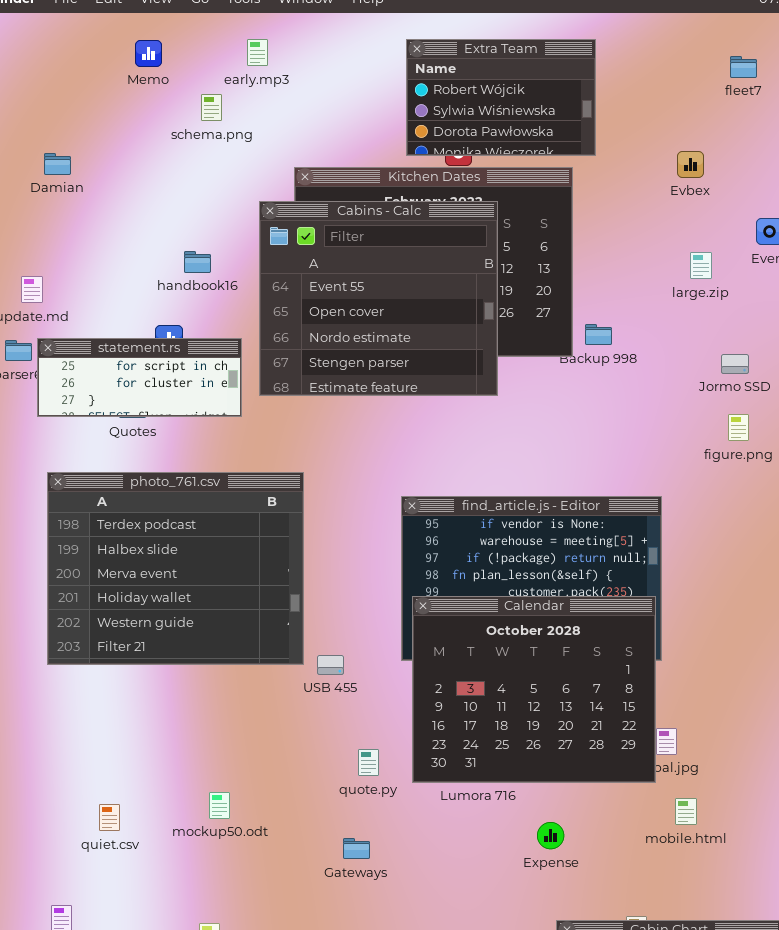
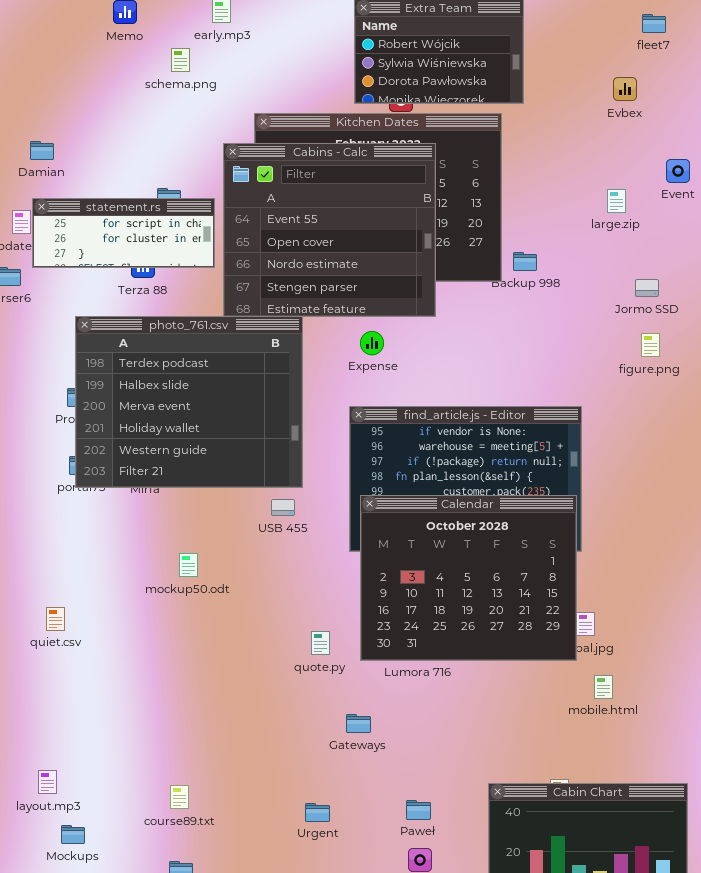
Evbex: [677,151,704,178] -> [613,77,637,101], moved
Damian: [44,153,71,175] -> [30,141,54,160], moved
statement.rs: [37,338,242,417] -> [32,198,215,268], moved
photo_761.csv: [47,472,304,665] -> [75,316,303,488], moved
USB 455: [317,655,344,675] -> [271,499,295,516], moved
mockup50.odt: [209,792,230,819] -> [179,553,198,577], moved
quiet.csv: [99,804,120,831] -> [46,607,65,631], moved
Expense: [537,822,564,849] -> [360,331,384,355], moved
Gateways: [343,838,370,859] -> [346,714,371,733], moved

